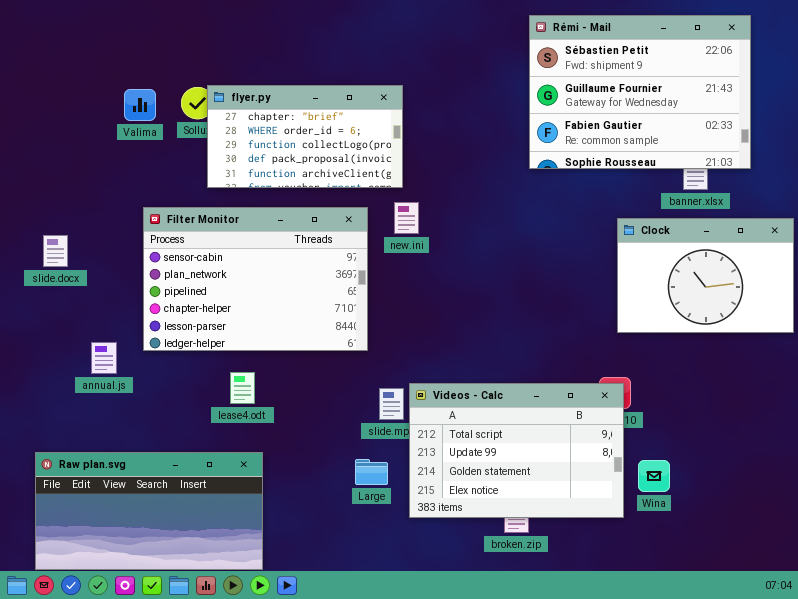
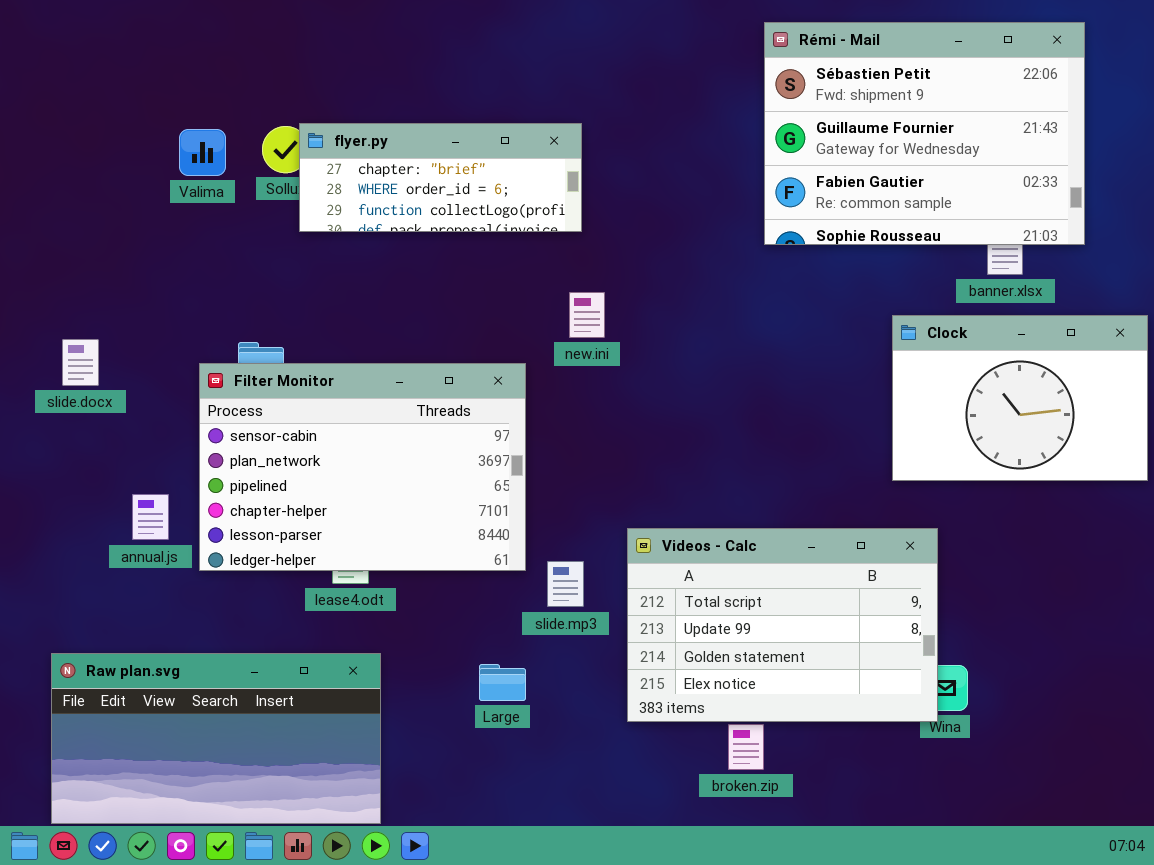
flyer.py: [207,85,403,188] -> [299,123,582,232], resized
Filter Monitor: [143,207,368,351] -> [199,363,526,571], moved
Videos - Calc: [409,383,624,518] -> [627,528,938,722], moved
Large: [355,459,388,485] -> [479,664,526,701], moved

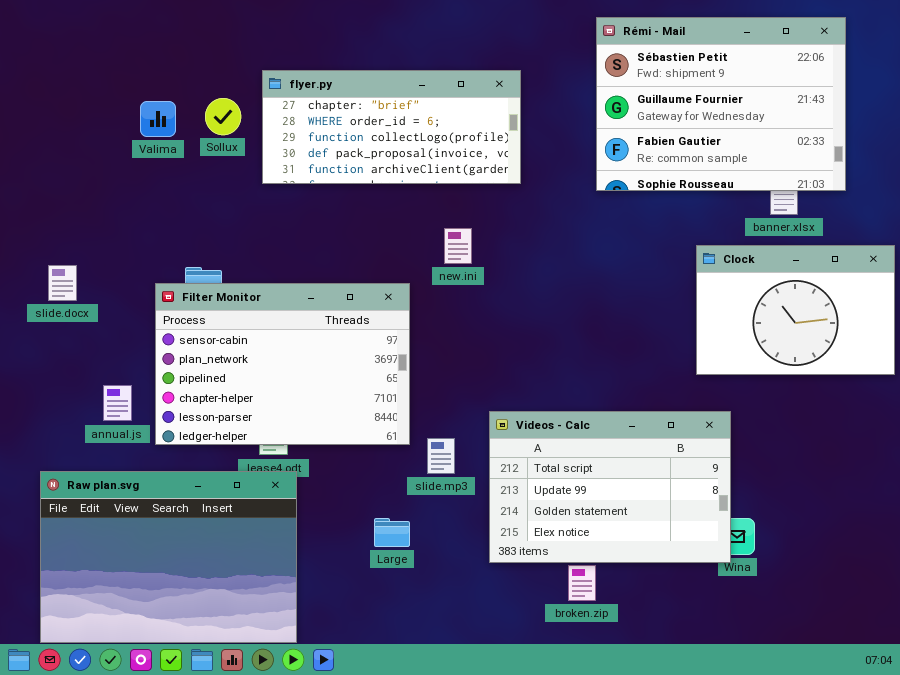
flyer.py: [299,123,582,232] -> [262,70,521,184], moved, resized
Raw plan.svg: [51,653,381,824] -> [40,471,297,643], resized

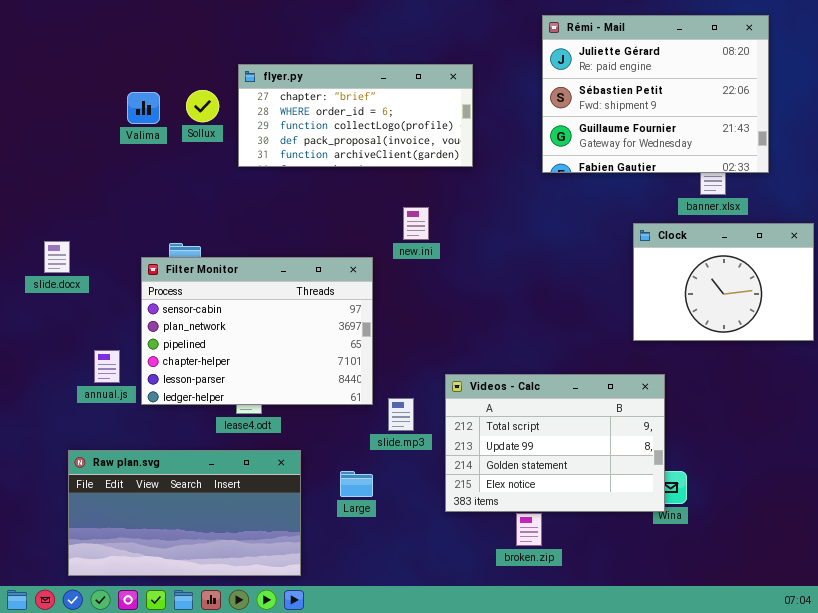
Rémi - Mail: [596,17,846,191] -> [542,15,769,173], scrolled up 1 row
Raw plan.svg: [40,471,297,643] -> [68,450,301,576], moved, resized

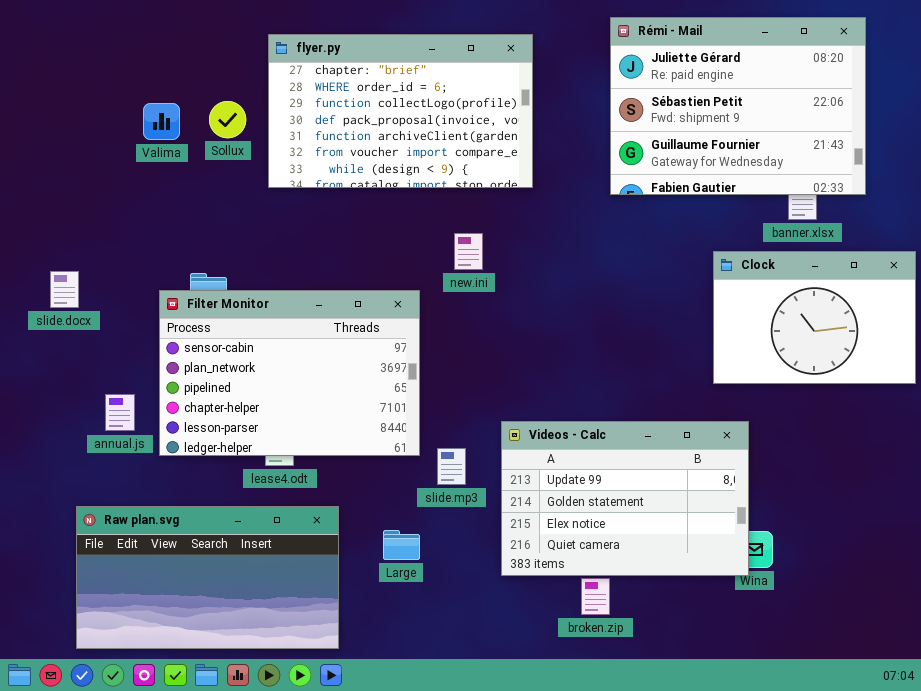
flyer.py: [238,64,473,167] -> [268,34,533,188], resized
Videos - Calc: [445,374,665,512] -> [501,421,749,576], scrolled down 1 row

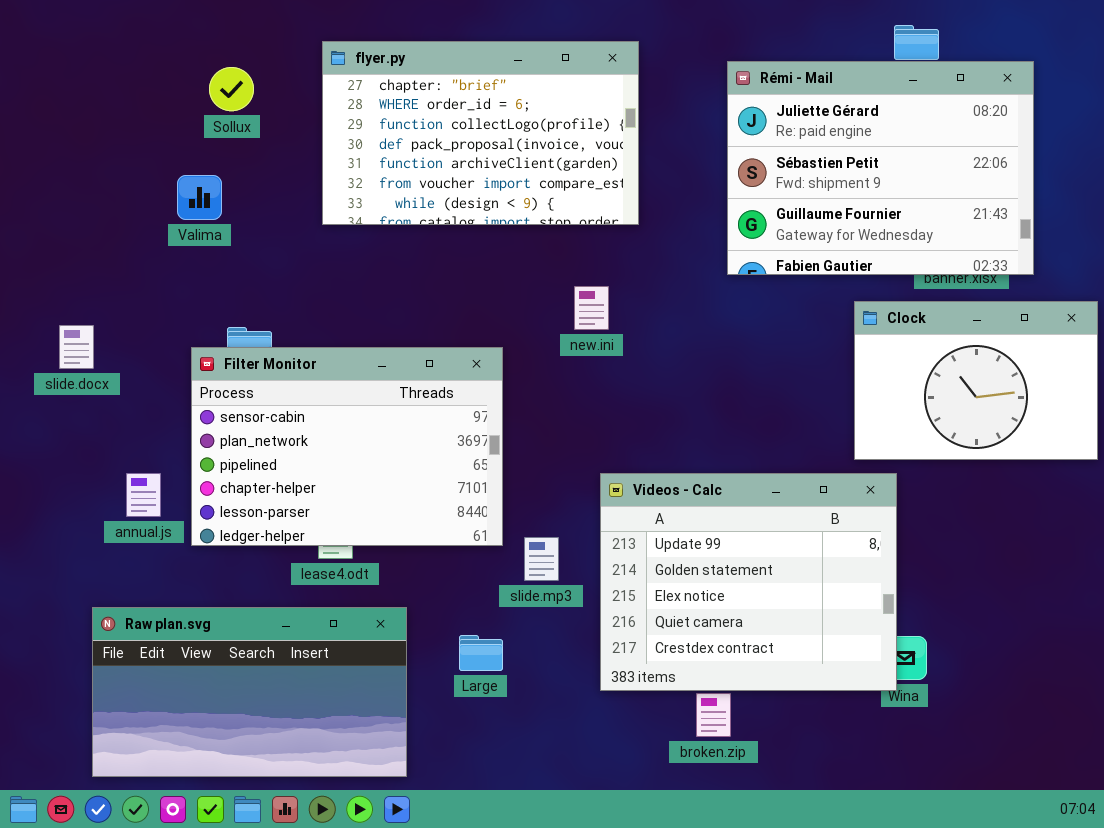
Rémi - Mail: [610,17,866,195] -> [727,61,1034,275], moved
Sollux: [209,101,246,138] -> [209,67,254,111], moved
Valima: [143,103,180,140] -> [177,175,222,220], moved
new.ini: [454,233,483,270] -> [574,286,609,330], moved
Videos - Calc: [501,421,749,576] -> [600,473,897,691], resized

